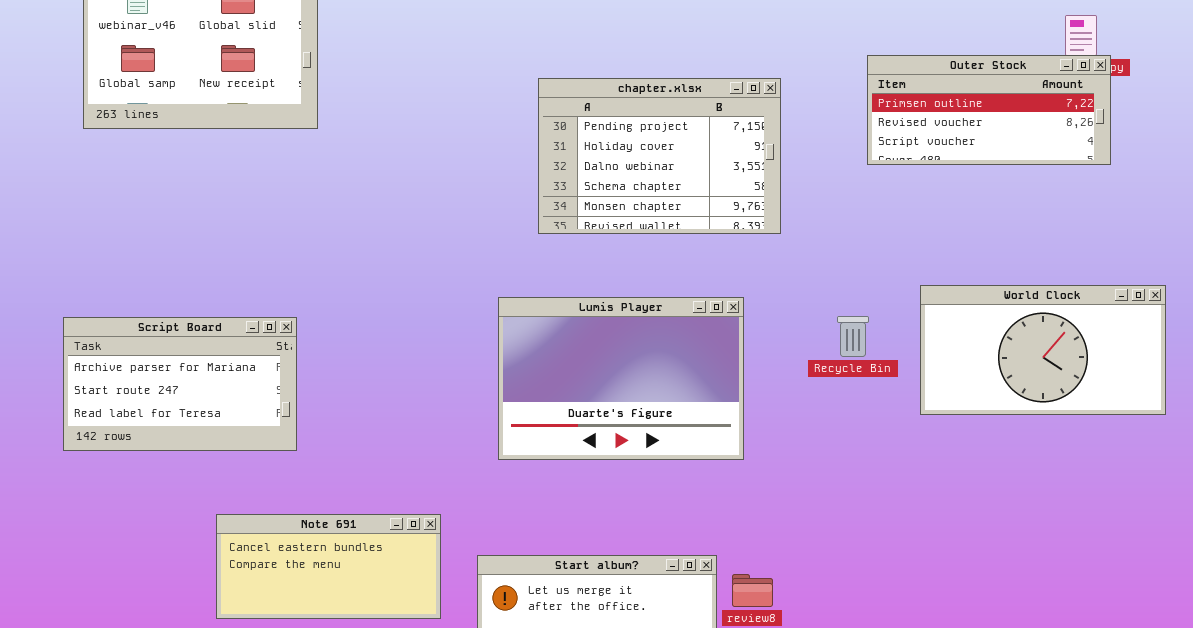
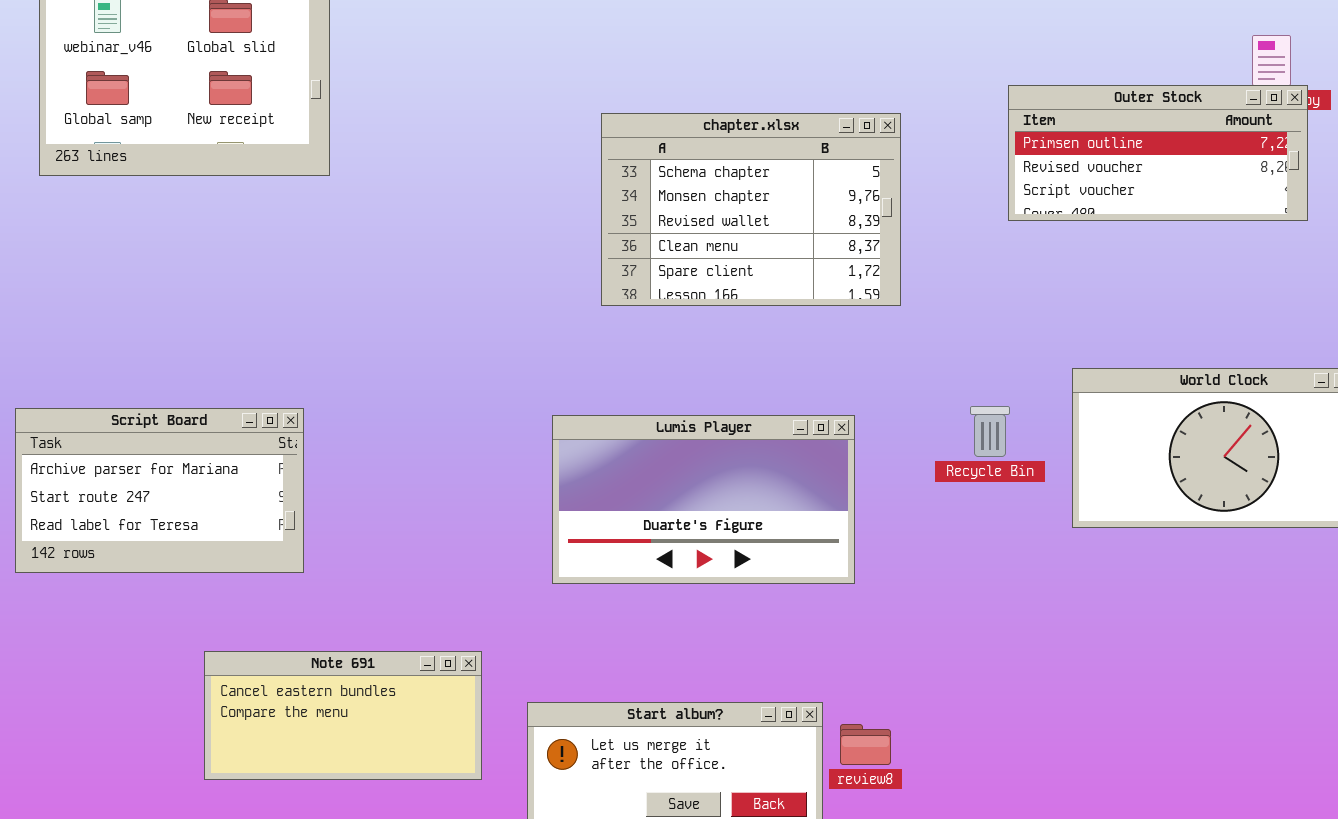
chapter.xlsx: [538,78,781,234] -> [601,113,901,306], scrolled down 3 rows
Lumis Player: [498,297,744,460] -> [552,415,855,584], resized

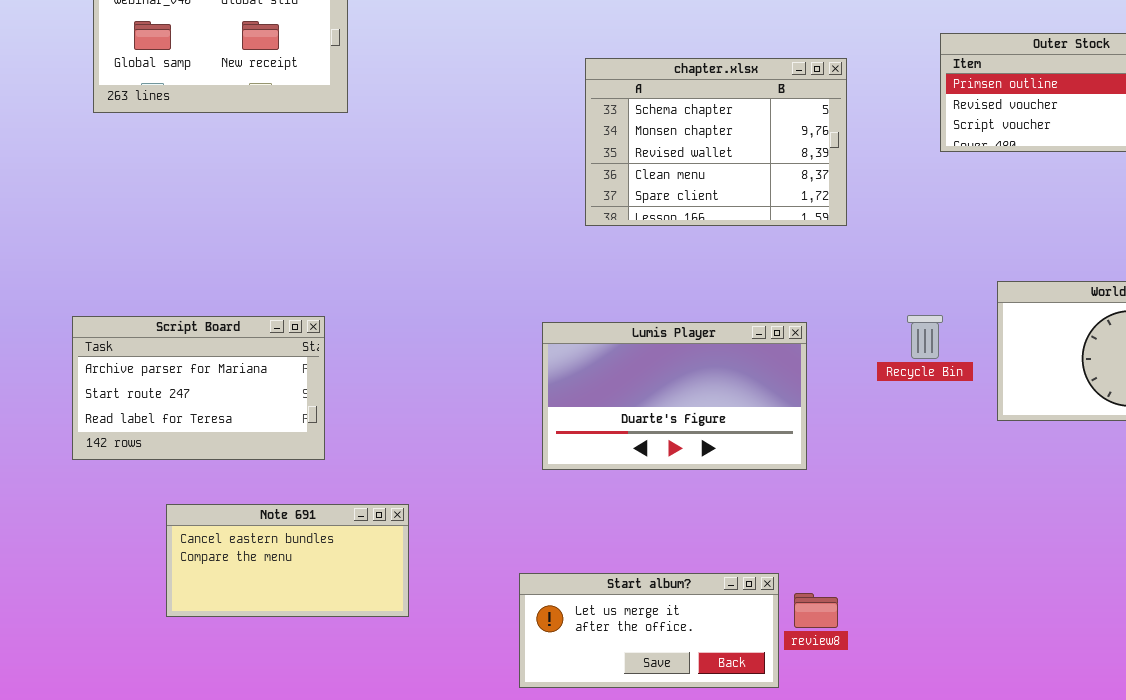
Note 691: [204,651,482,780] -> [166,504,409,617], moved

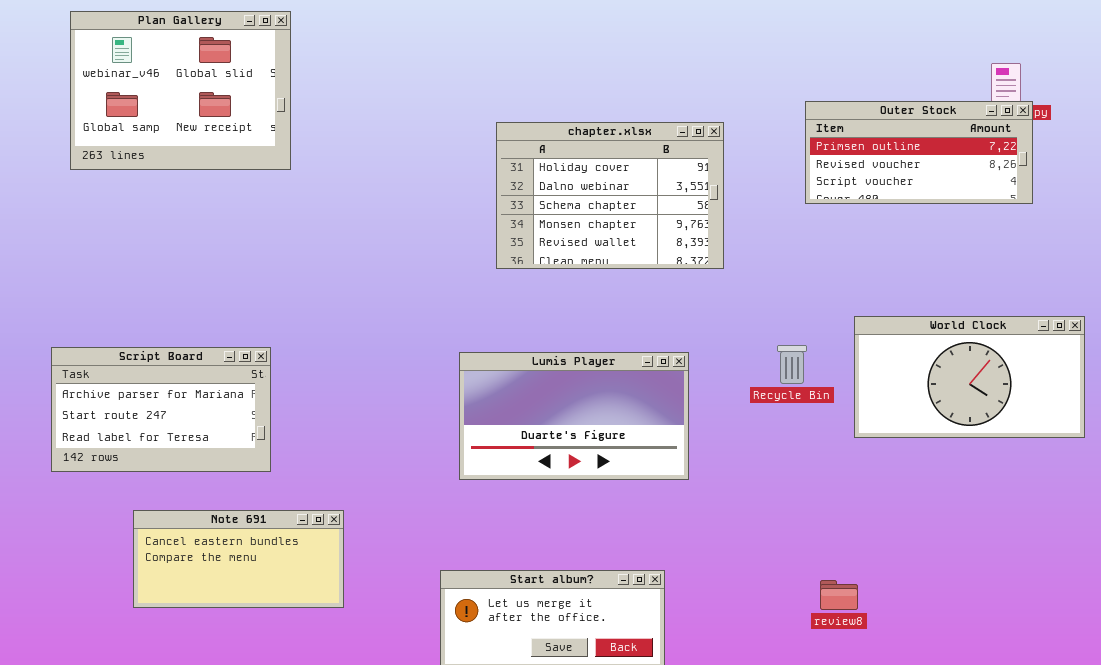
chapter.xlsx: [585,58,847,226] -> [496,122,724,269], scrolled up 2 rows
review8: [794,593,838,628] -> [820,580,858,610], moved

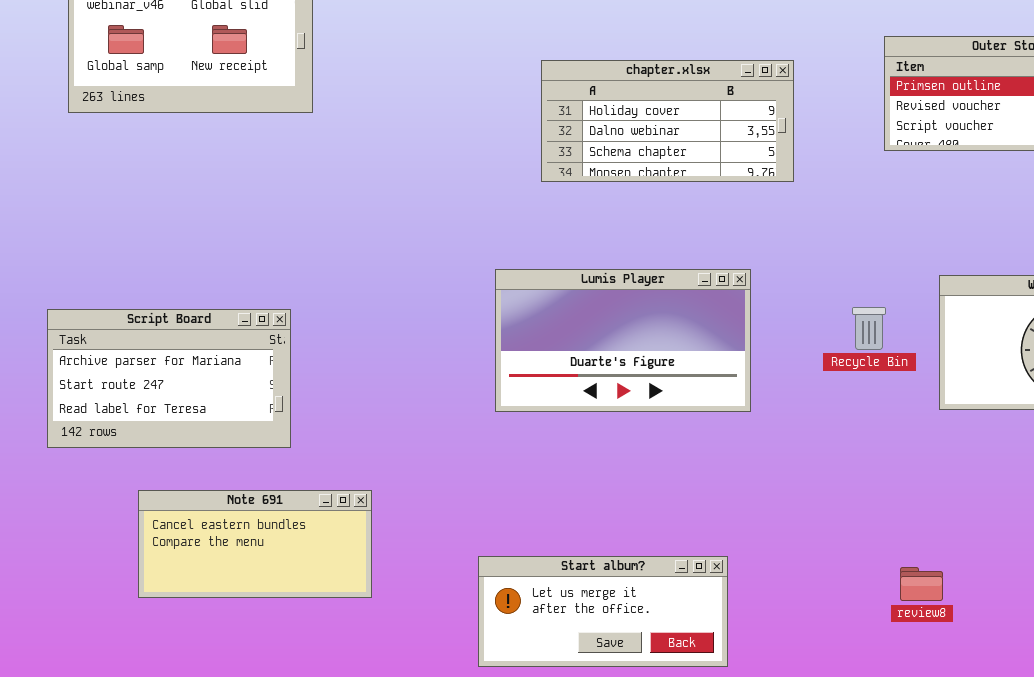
chapter.xlsx: [496,122,724,269] -> [541,60,794,182], resized
Lumis Player: [459,352,689,480] -> [495,269,751,412], moved

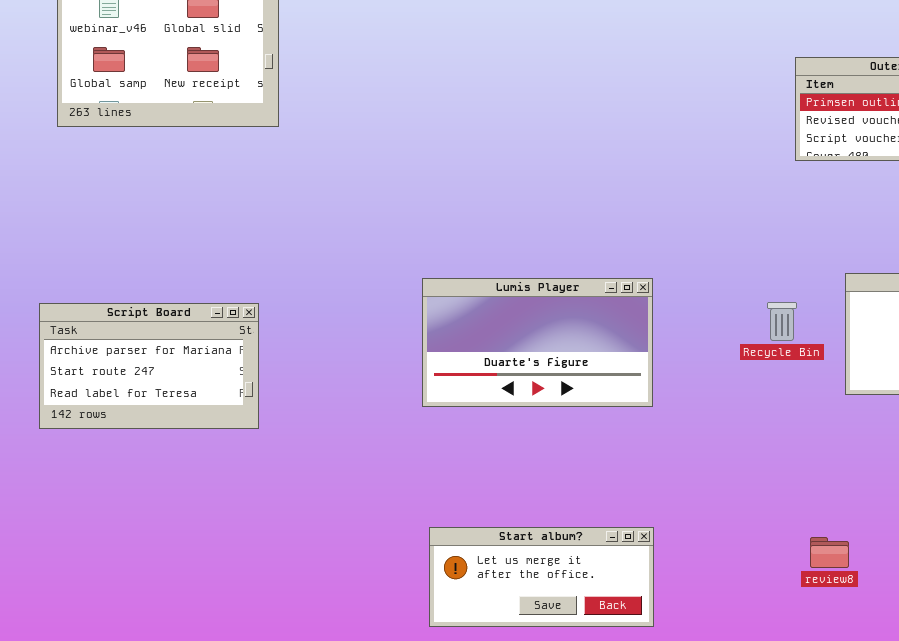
chapter.xlsx: [541,60,794,182] -> none, closed
Lumis Player: [495,269,751,412] -> [422,278,653,407], moved
Note 691: [138,490,372,598] -> none, closed

